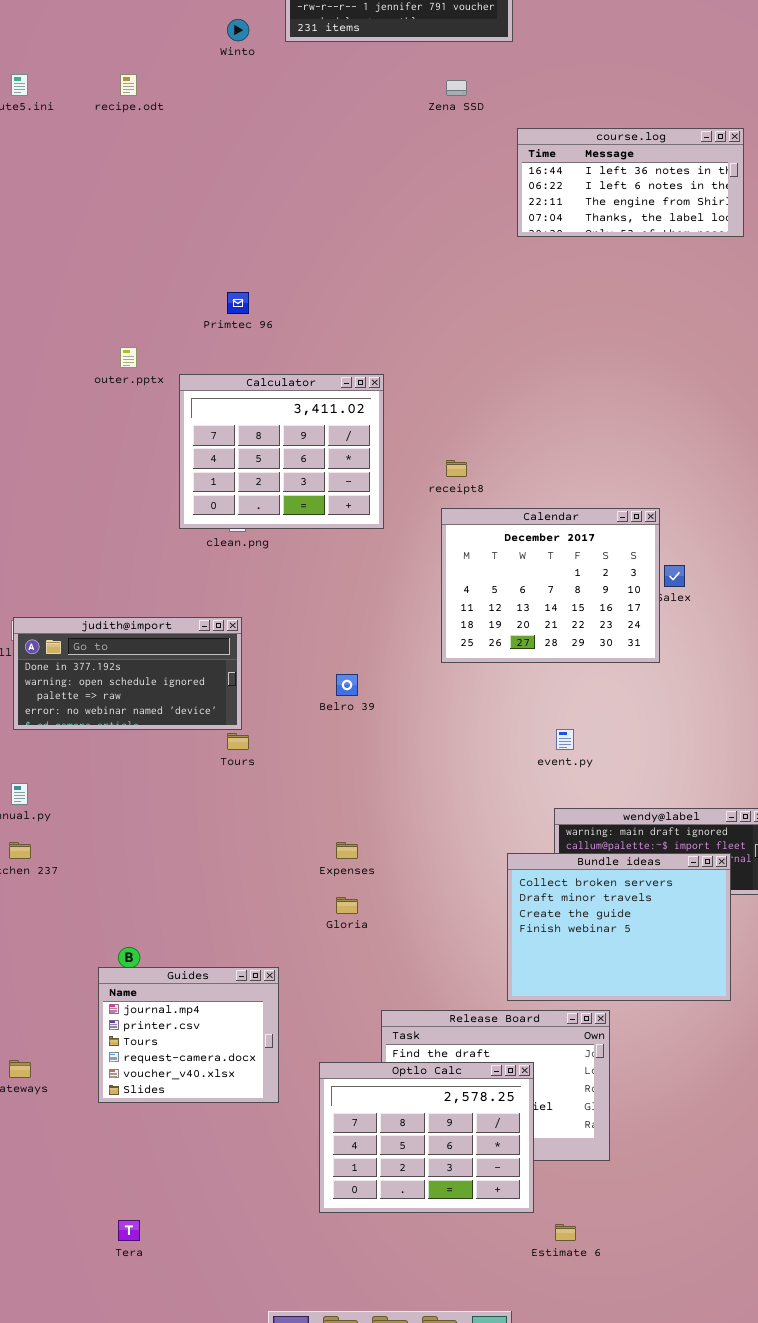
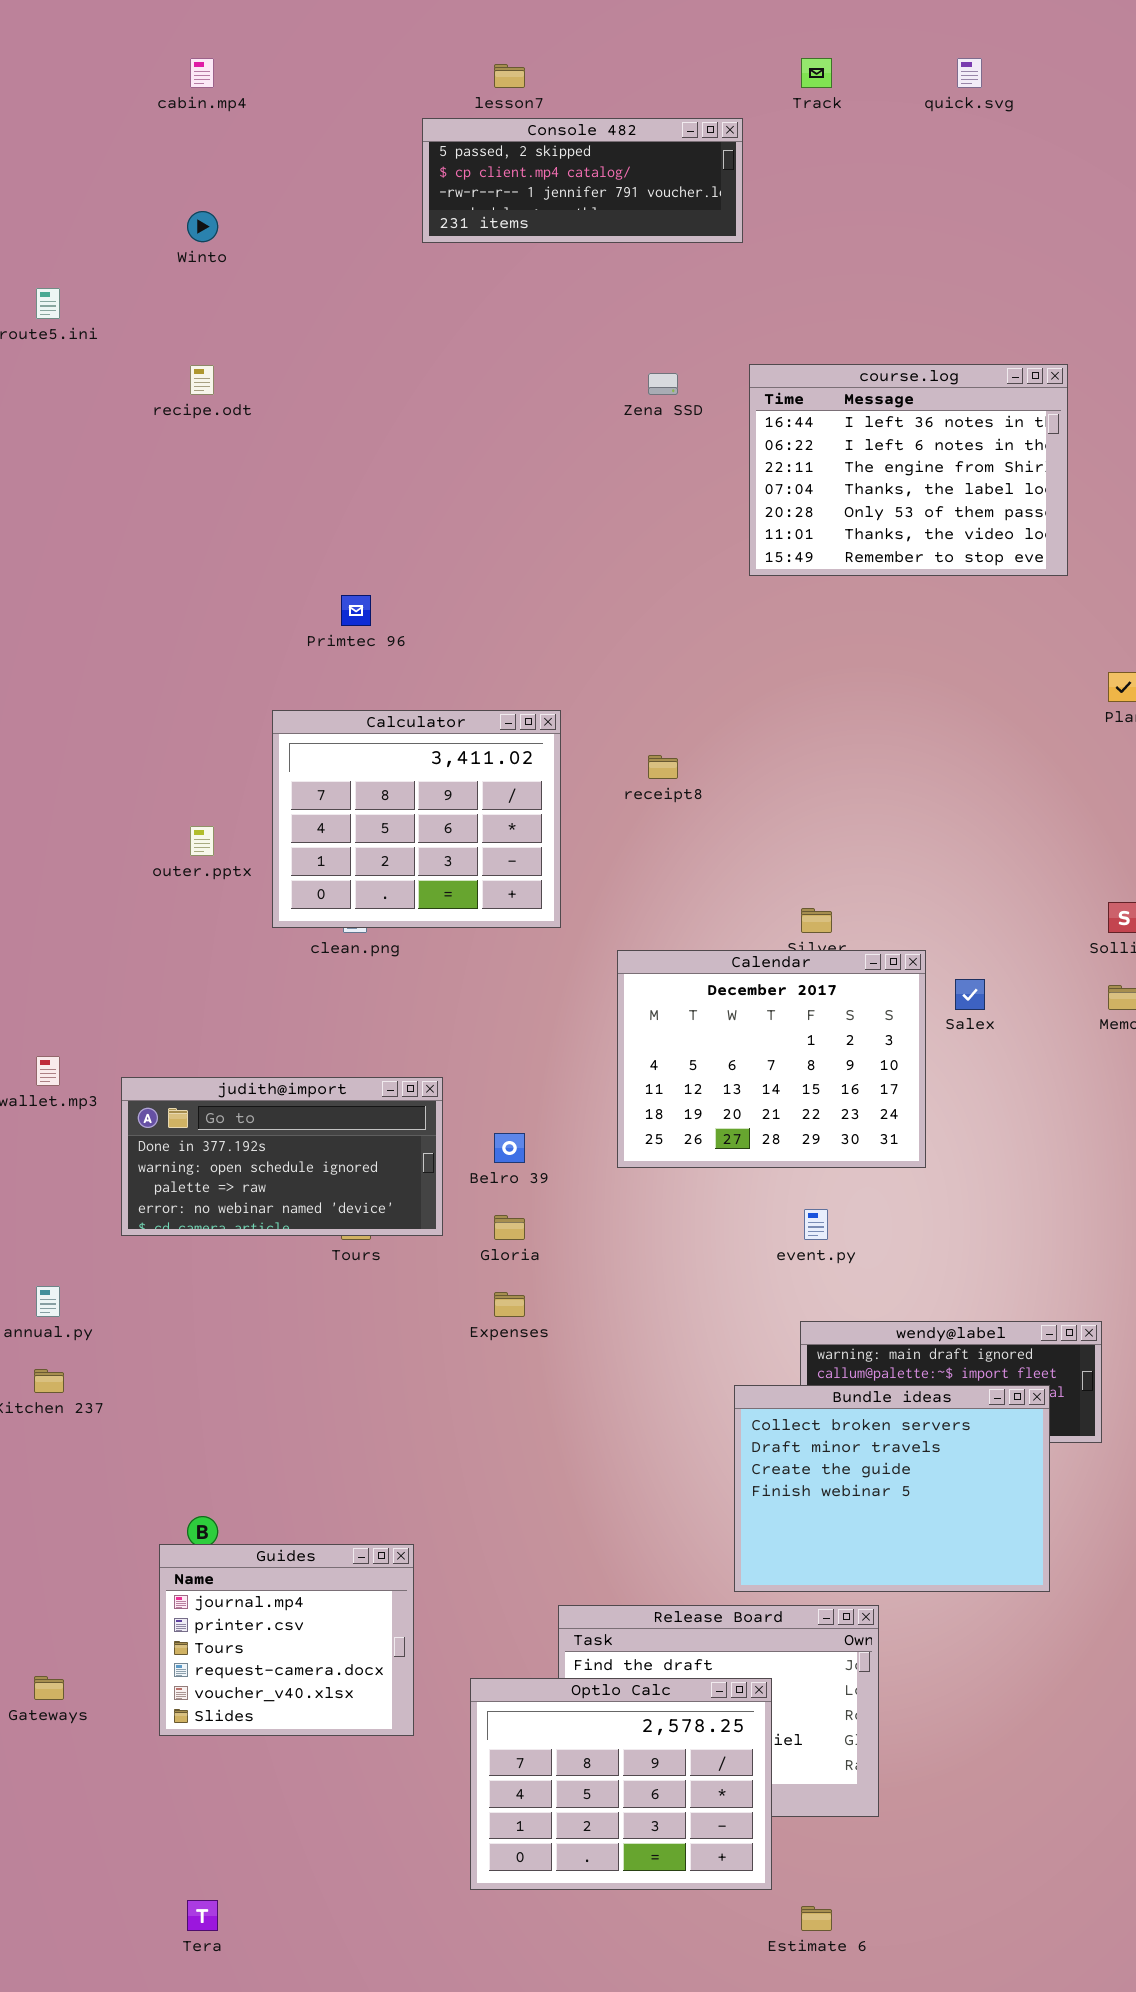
Winto: [227,19,249,41] -> [187,211,218,242], moved
recipe.odt: [120,74,137,96] -> [190,365,214,395], moved
Zena SSD: [446,80,467,96] -> [648,373,678,395], moved
course.log: [517,128,744,237] -> [749,364,1068,576], resized
outer.pptx: [120,347,137,368] -> [190,826,214,856], moved
receipt8: [446,460,467,477] -> [648,755,678,779], moved
Calendar: [441,508,660,663] -> [617,950,926,1168], moved
judith@import: [13,617,242,730] -> [121,1077,443,1236], moved
Expenses: [336,842,358,859] -> [494,1292,525,1317], moved
Gloria: [336,897,358,914] -> [494,1215,525,1240], moved

